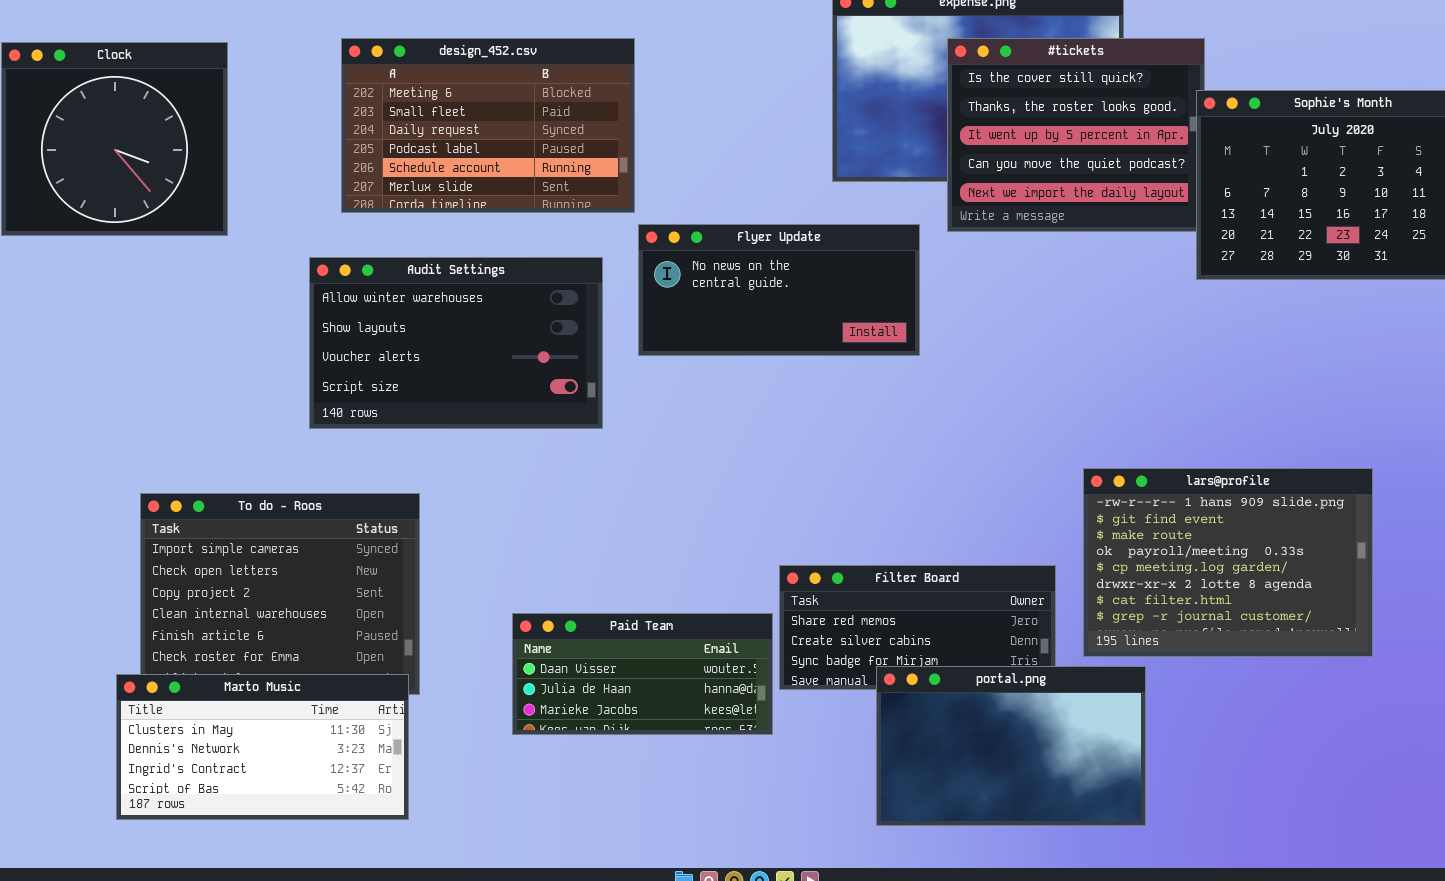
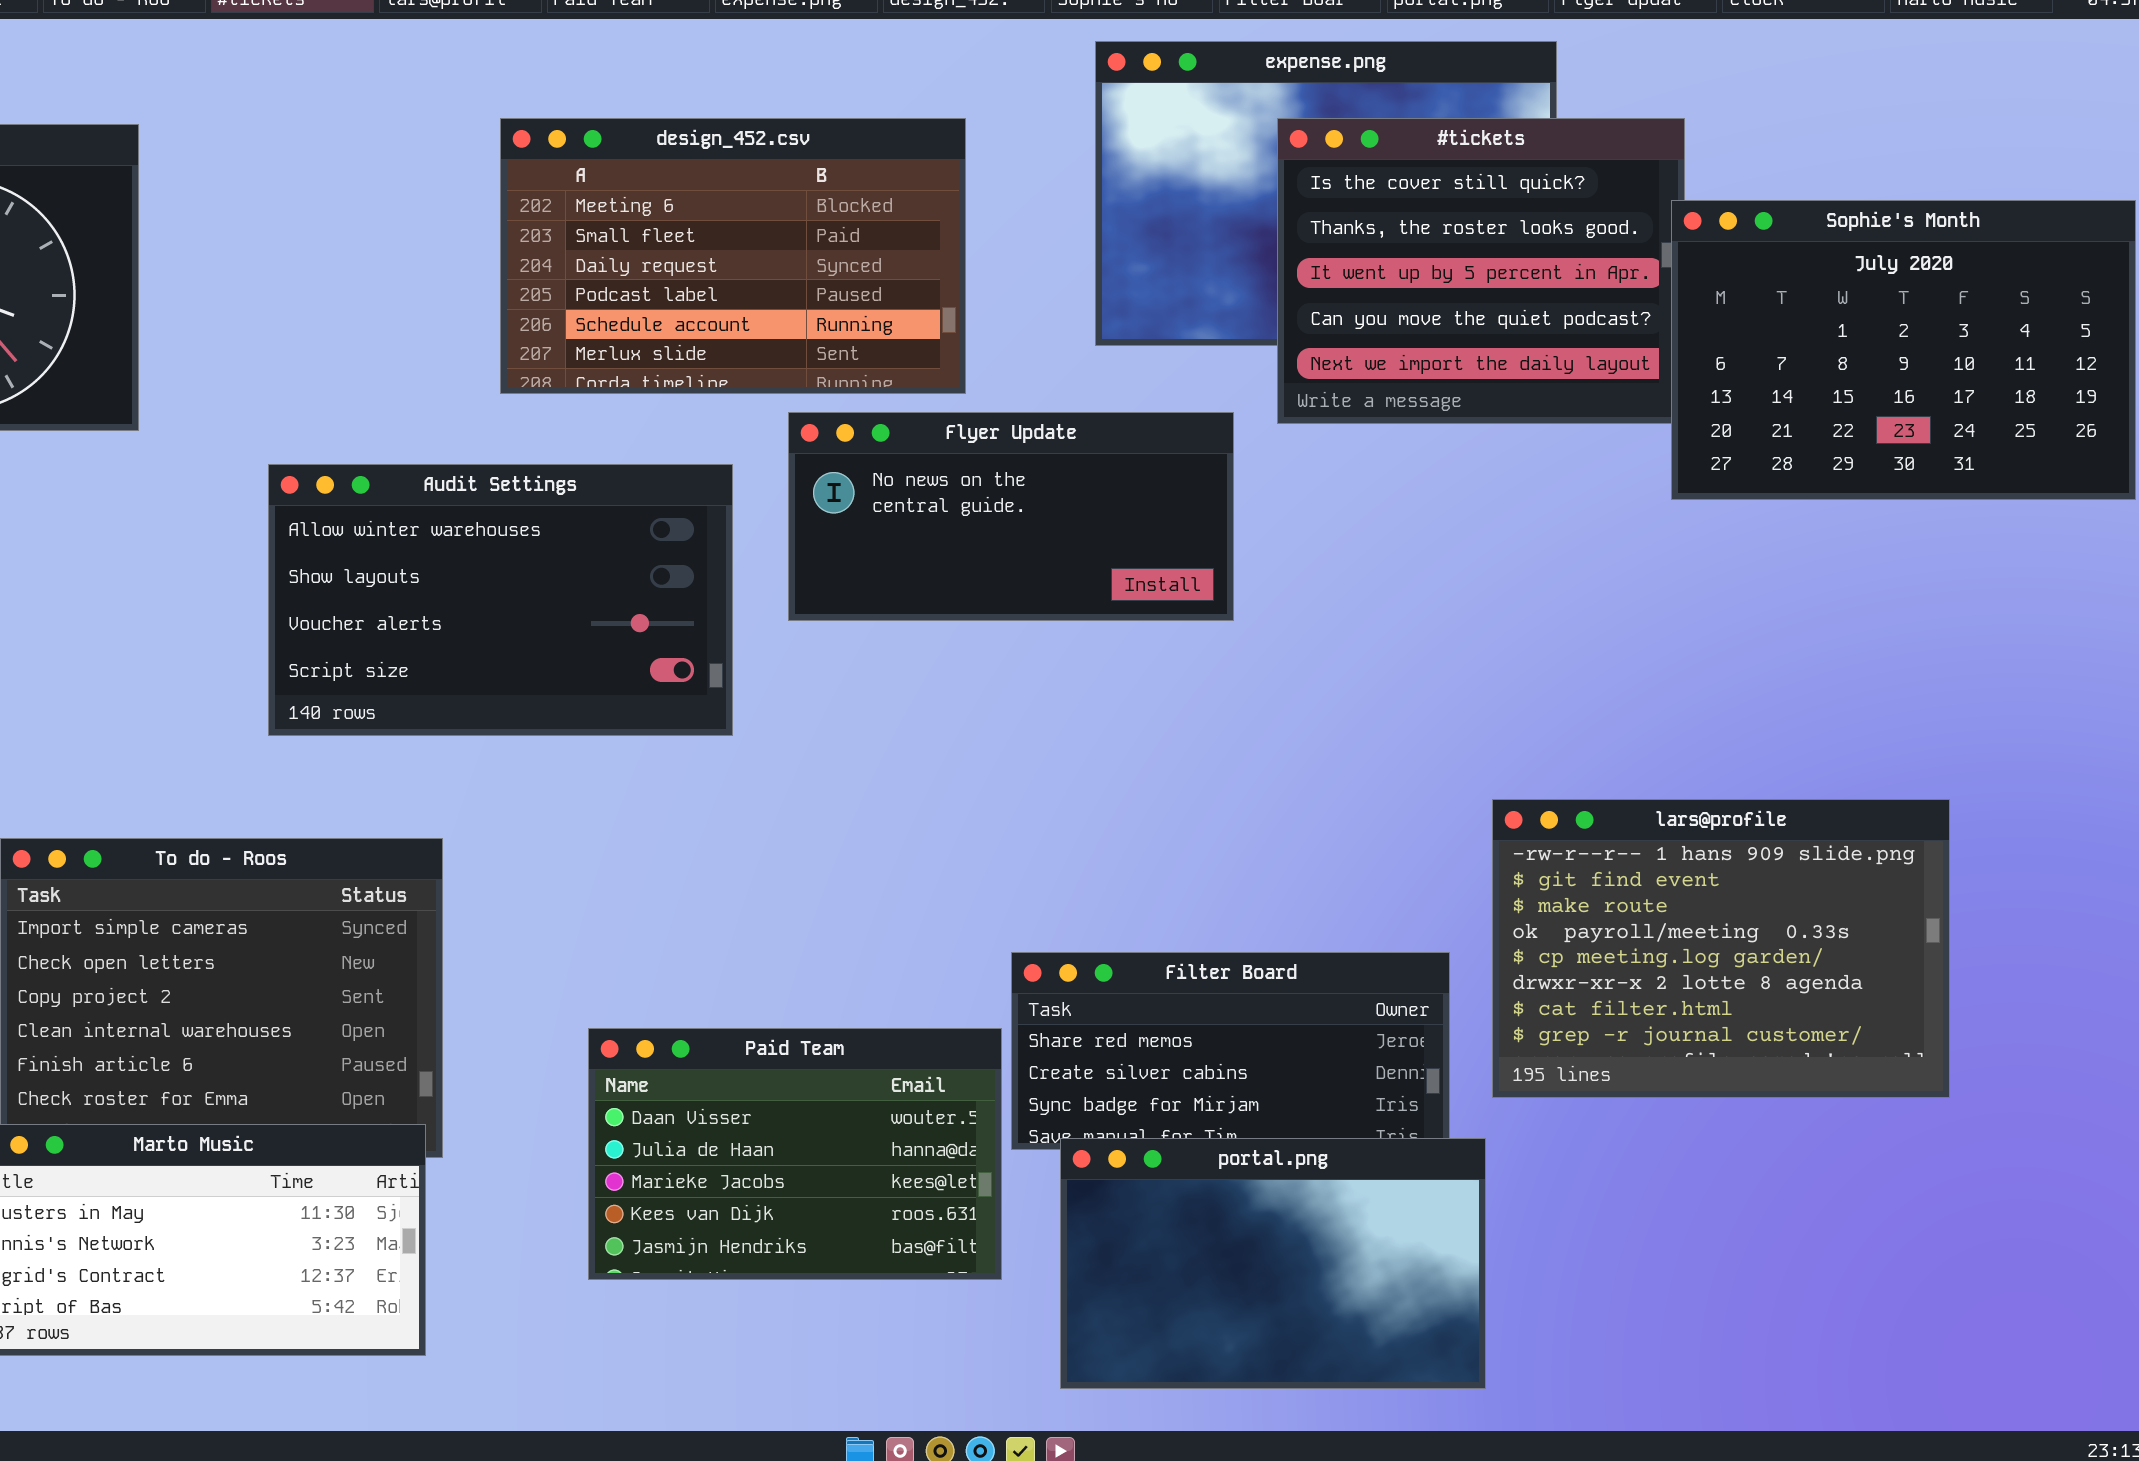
design_452.csv: [341,38,635,213] -> [500,118,966,394], moved
Paid Team: [512,613,773,735] -> [588,1028,1002,1280], resized
portal.png: [876,666,1146,826] -> [1060,1138,1486,1389], moved

